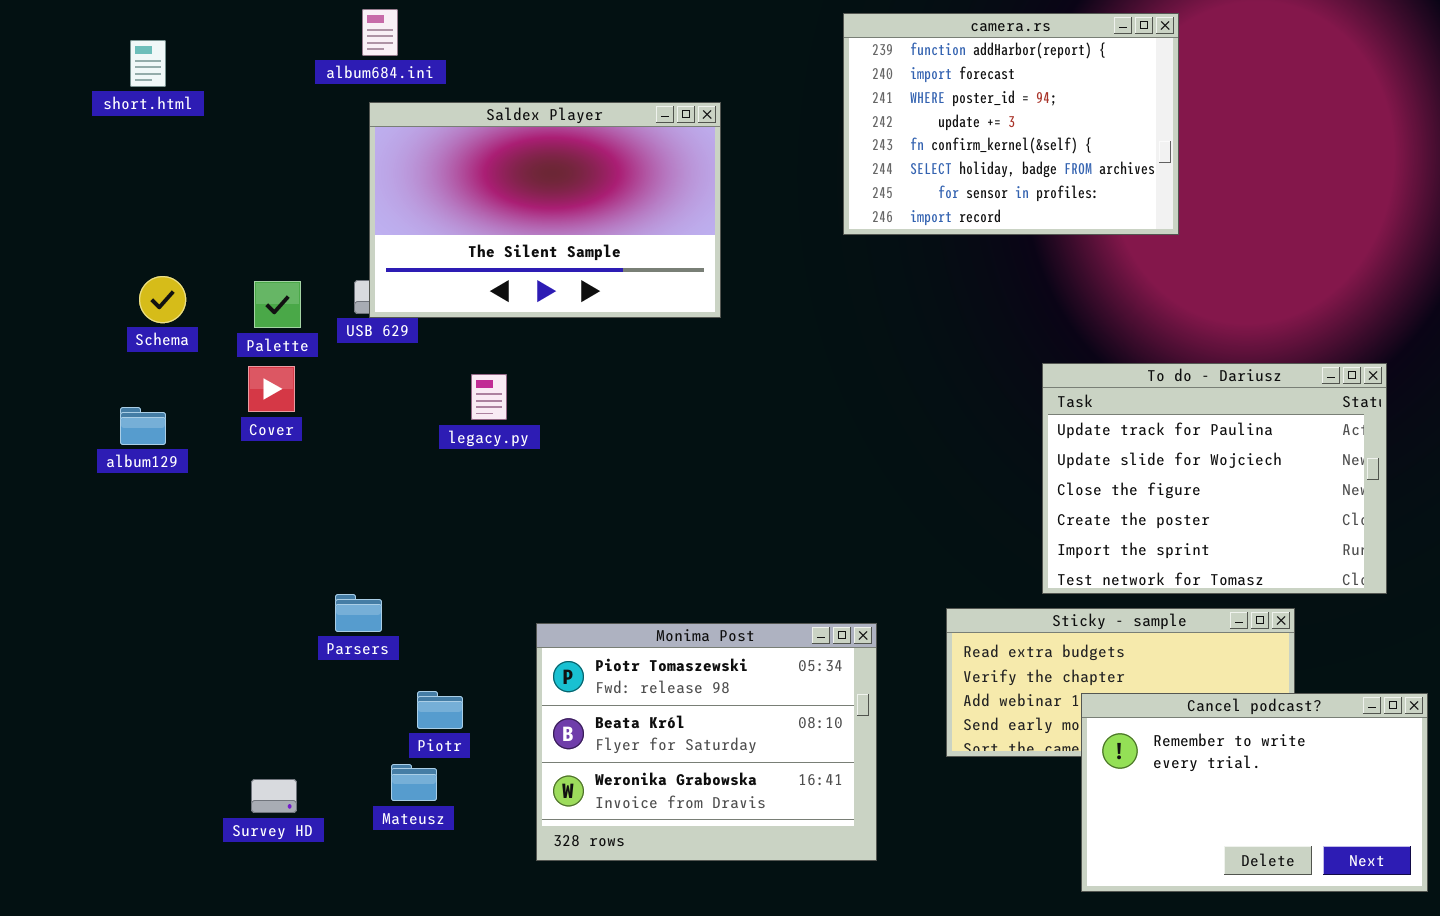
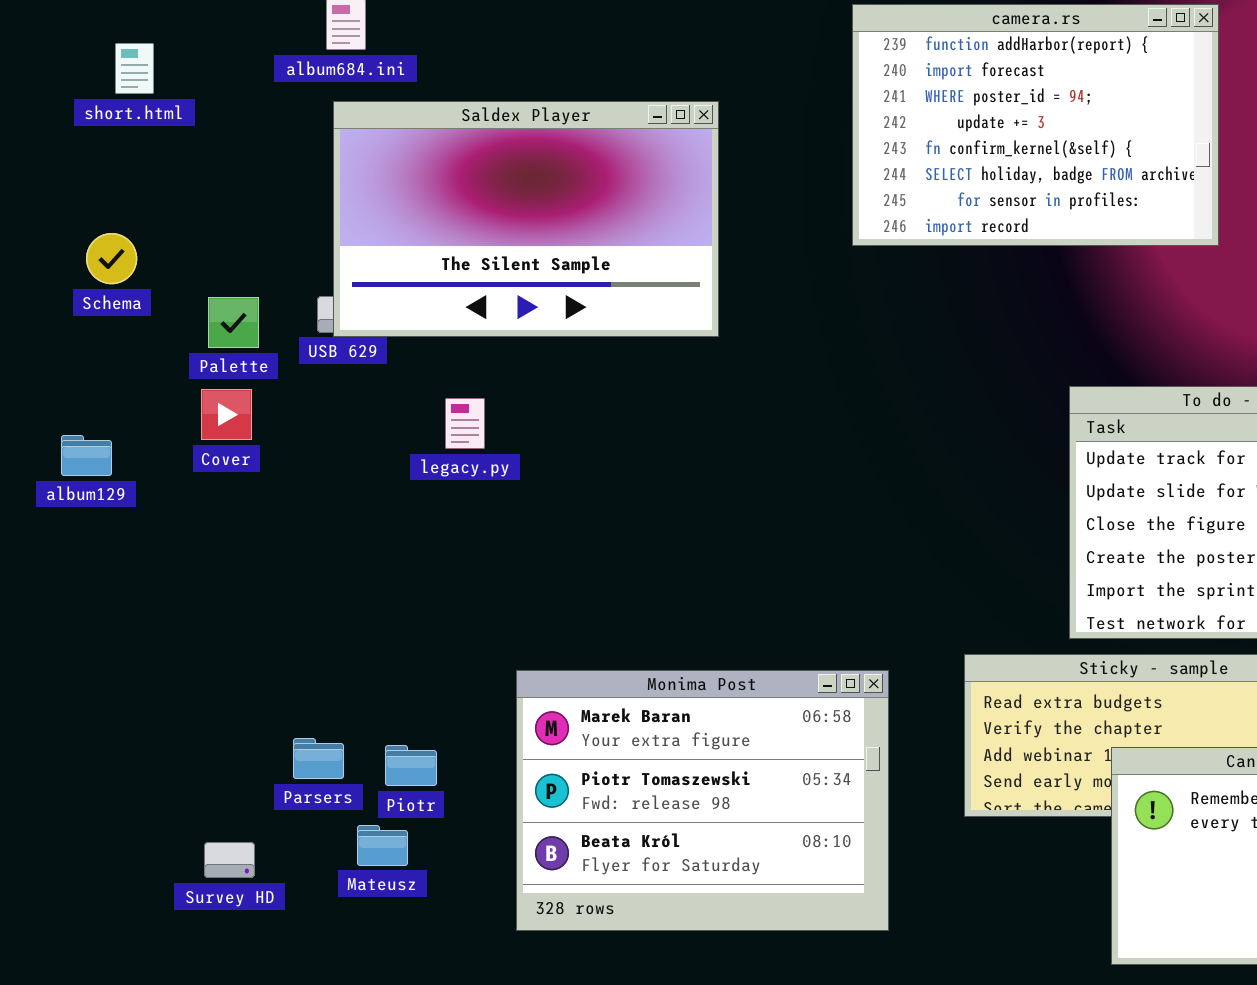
short.html: [130,40,166,87] -> [115,43,154,94], moved
Schema: [139,276,186,323] -> [86,233,137,284], moved
Parsers: [335,594,382,632] -> [293,738,344,779], moved
Monima Post: [536,623,877,861] -> [516,670,889,931], scrolled up 1 row

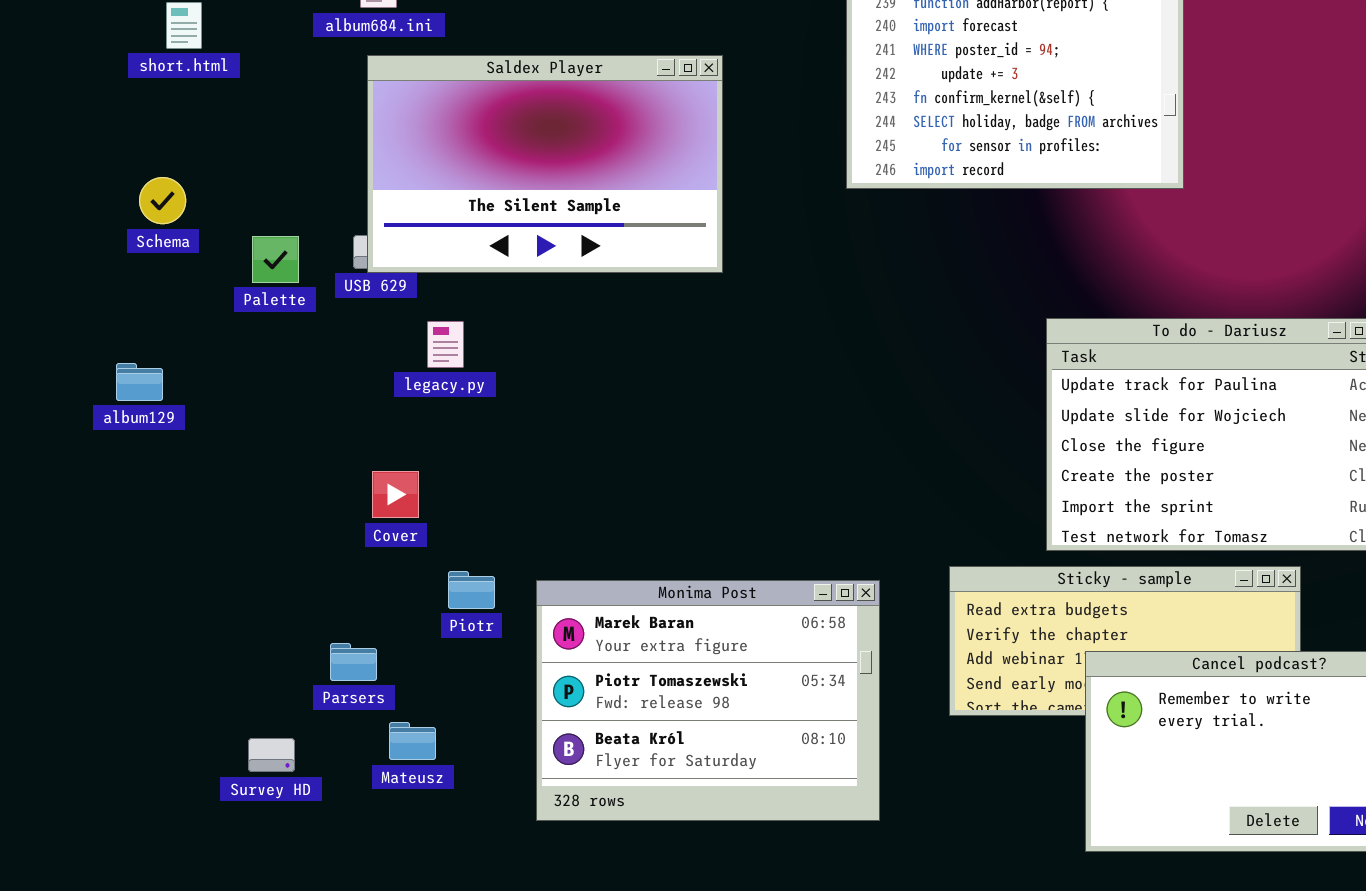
Cover: [201,389,252,440] -> [372,471,419,518], moved
legacy.py: [445,398,485,449] -> [427,321,464,368], moved
Piotr: [385,745,437,786] -> [448,571,495,609], moved

